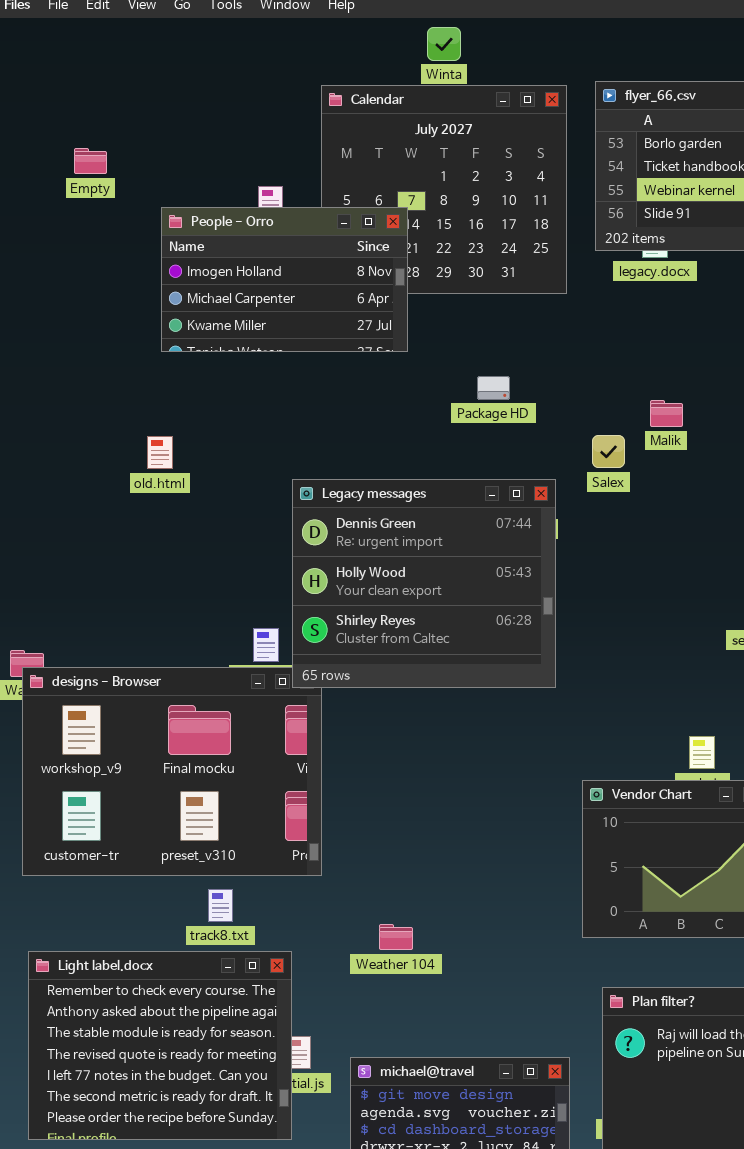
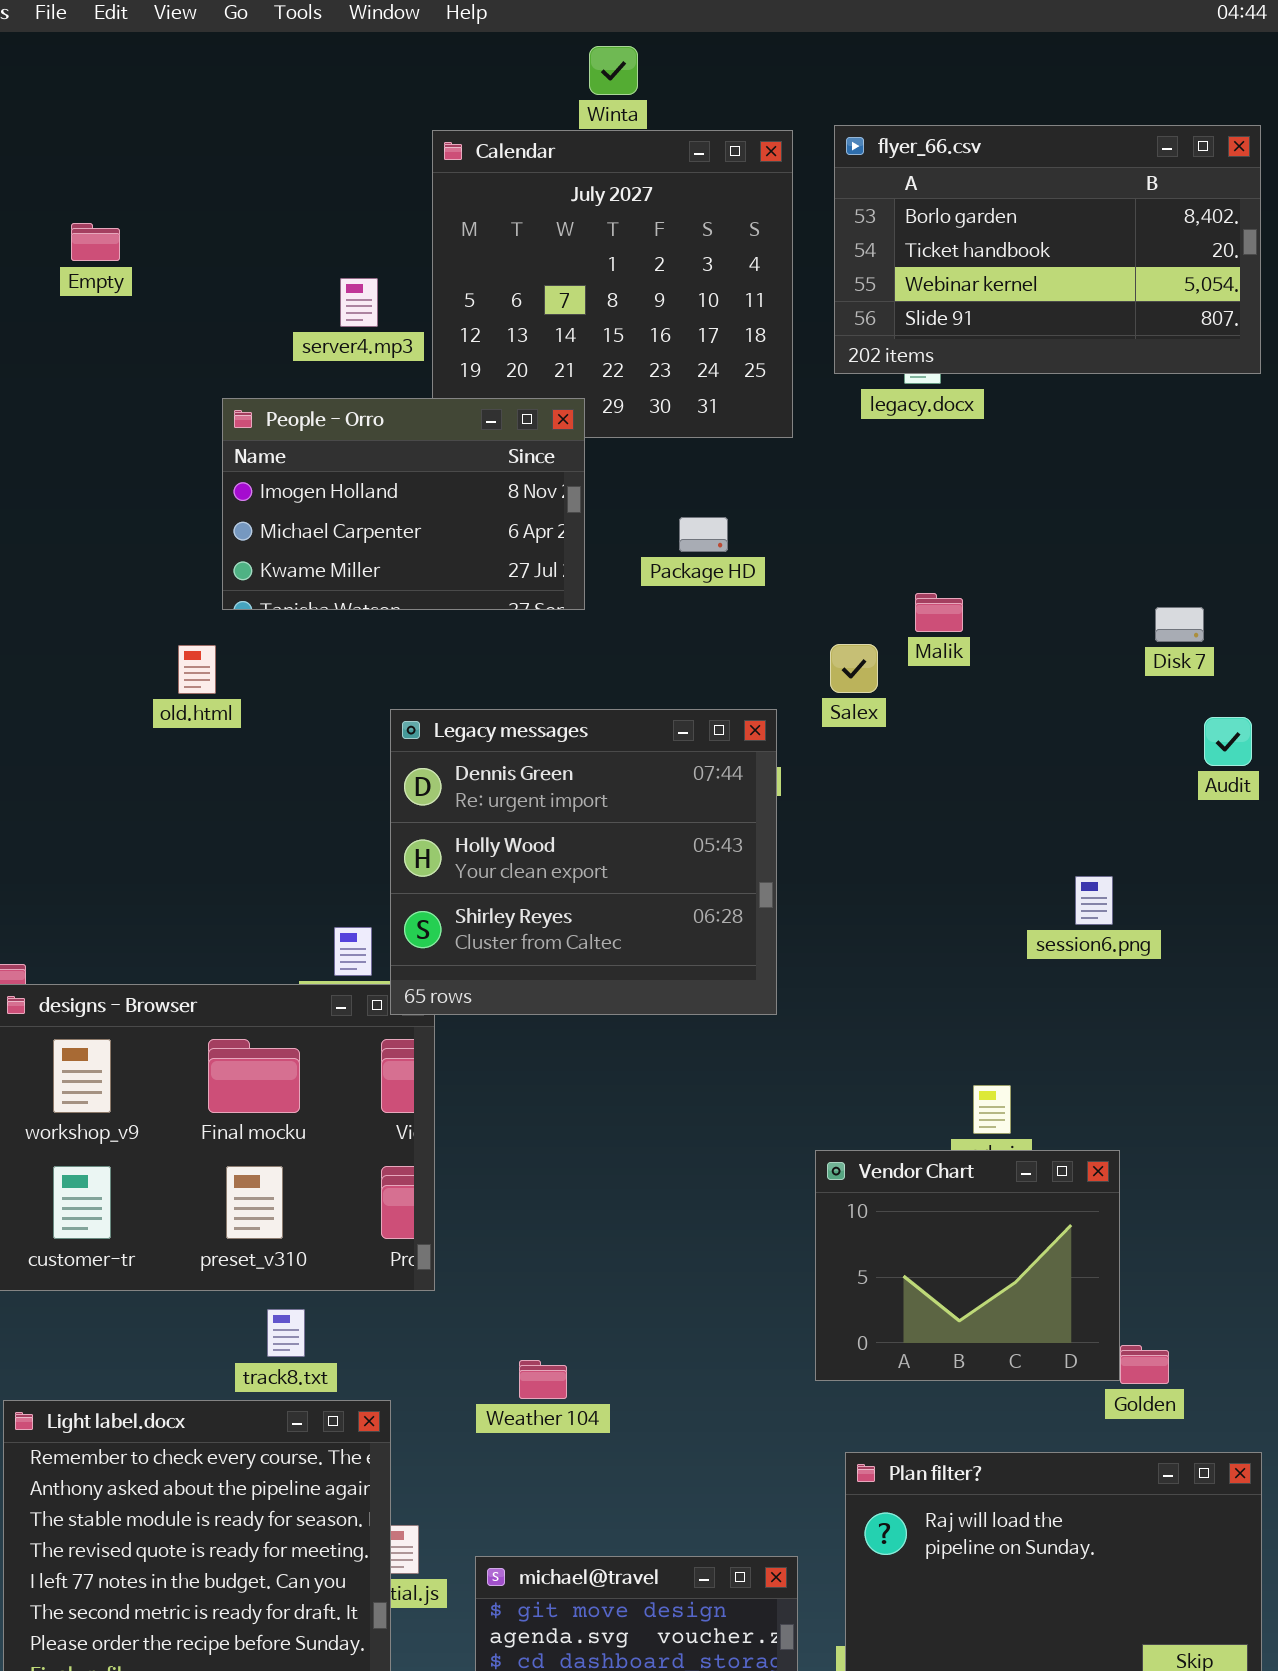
People - Orro: [161,207,408,352] -> [222,398,585,610], moved
Package HD: [477,376,510,400] -> [679,517,728,552], moved

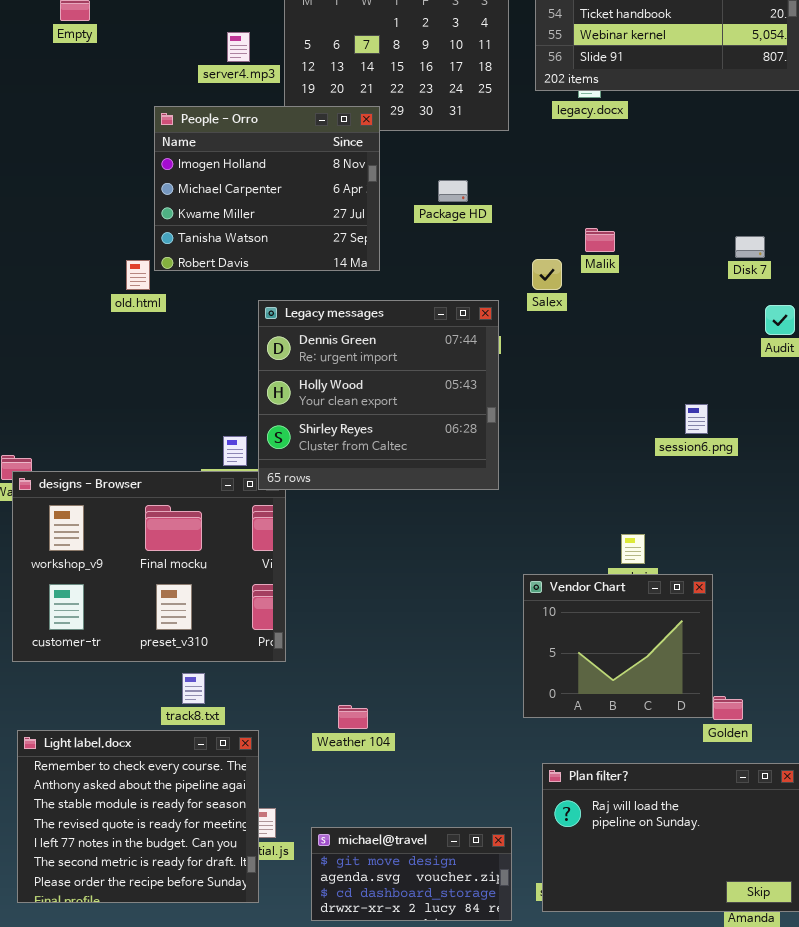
People - Orro: [222,398,585,610] -> [154,106,380,271], resized

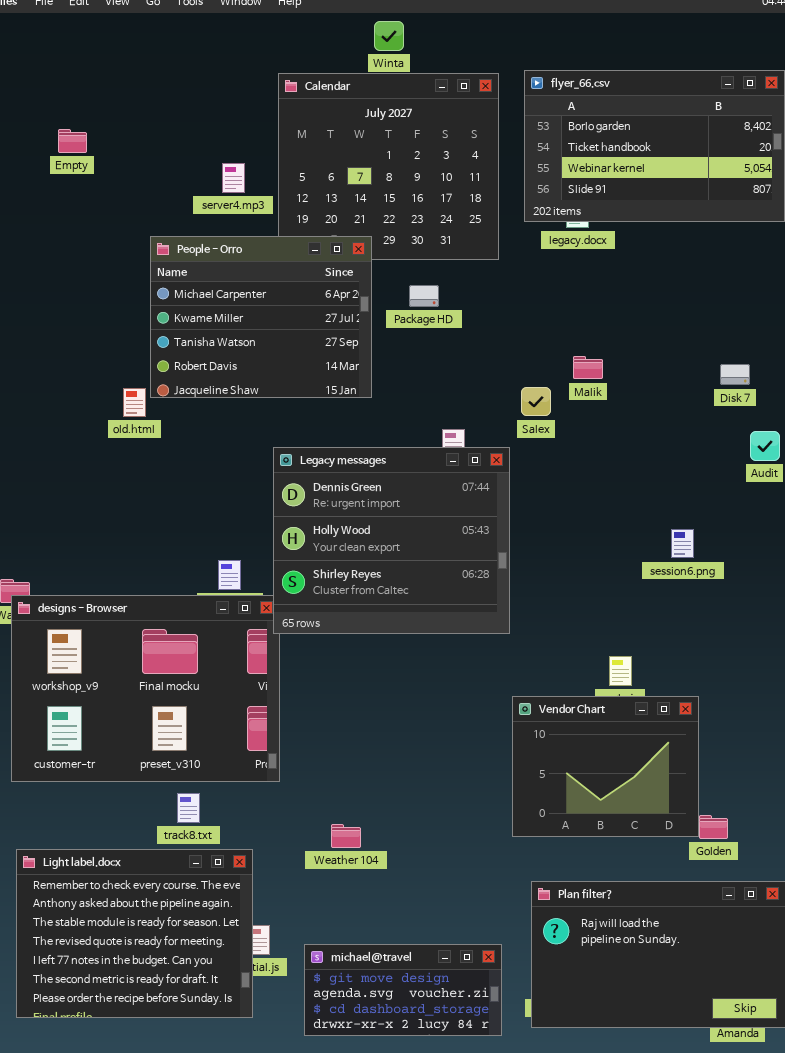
People - Orro: [154,106,380,271] -> [150,236,372,398], scrolled down 1 row
Package HD: [438,180,468,202] -> [409,285,439,307], moved
Legacy messages: [258,300,499,490] -> [273,447,510,634], moved

